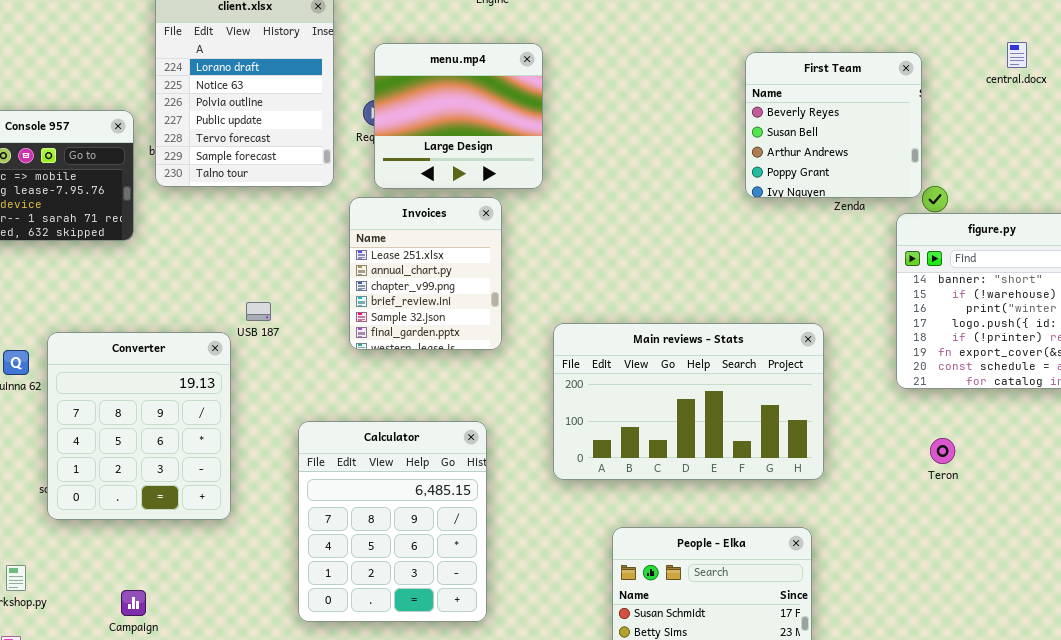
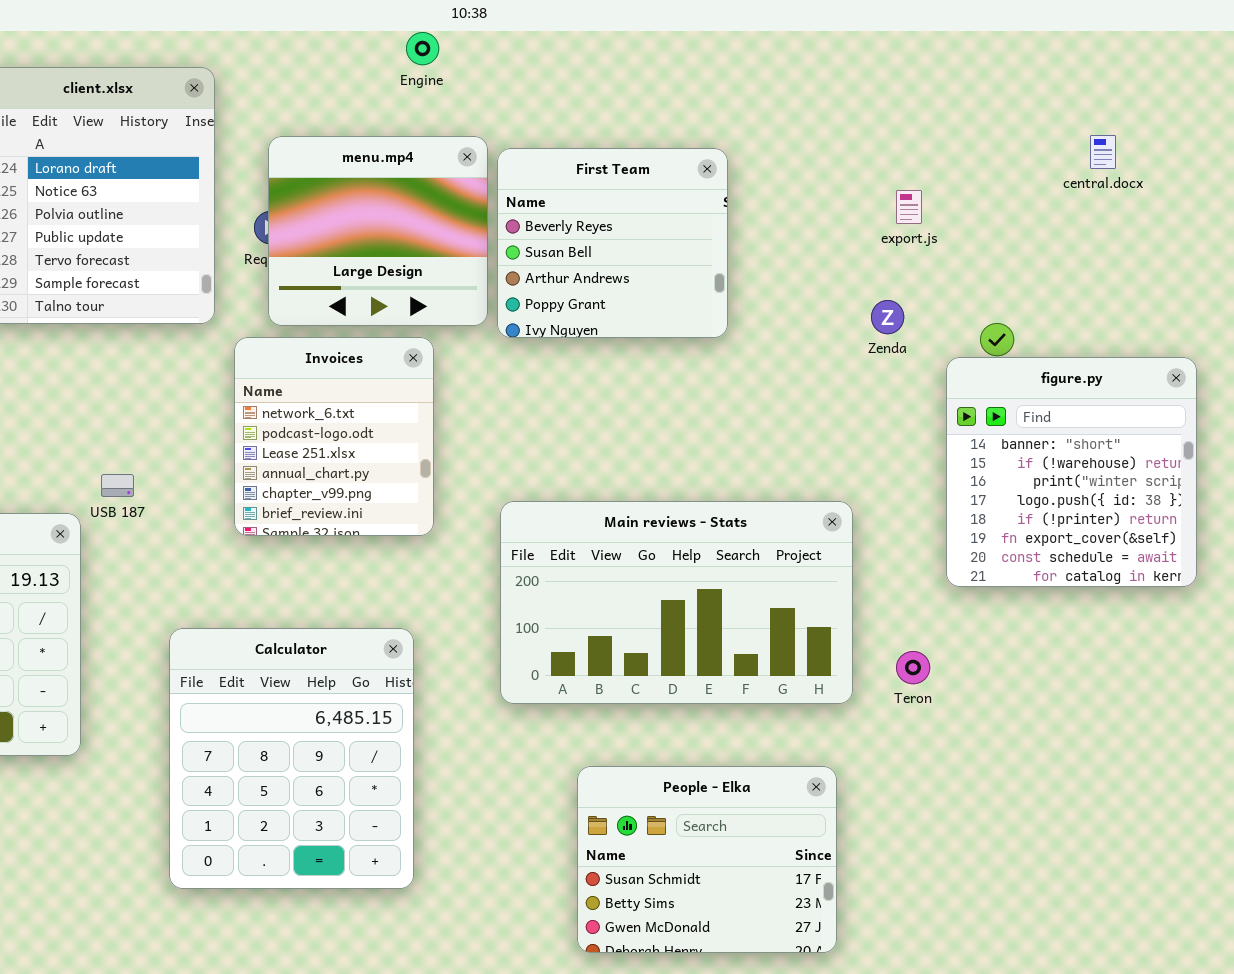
First Team: [745,52,922,198] -> [497,148,728,338], moved
Invoices: [349,197,502,350] -> [234,337,434,536], scrolled up 2 rows
Teron: [930,438,955,464] -> [896,651,930,684], moved

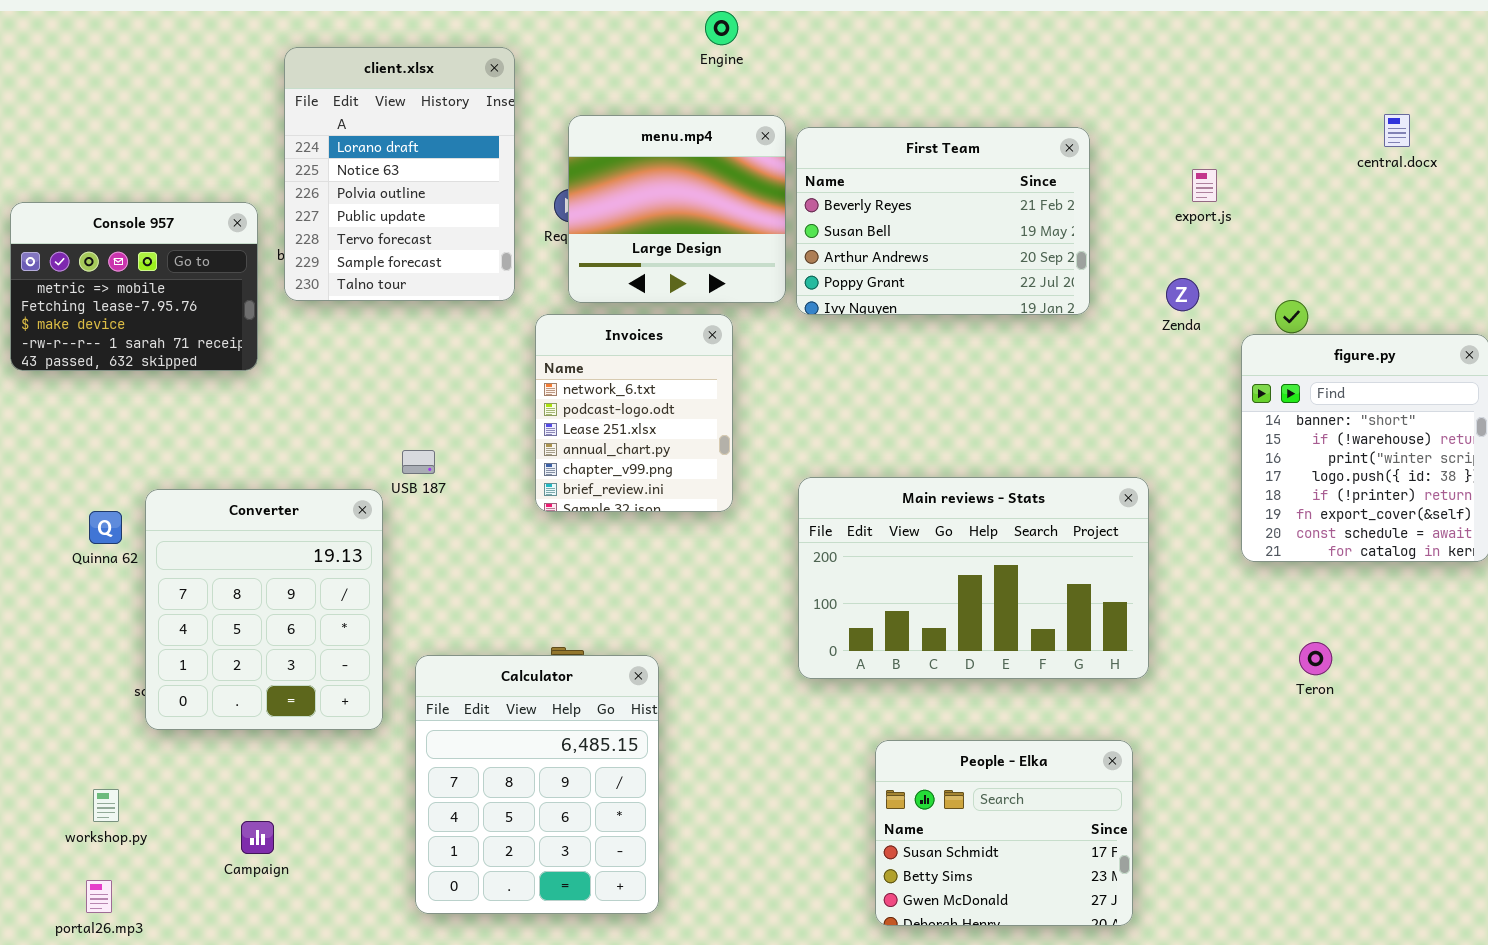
First Team: [497,148,728,338] -> [796,127,1090,315], resized
Calculator: [169,628,414,889] -> [415,655,659,914], moved
Teron: [896,651,930,684] -> [1299,642,1332,675], moved

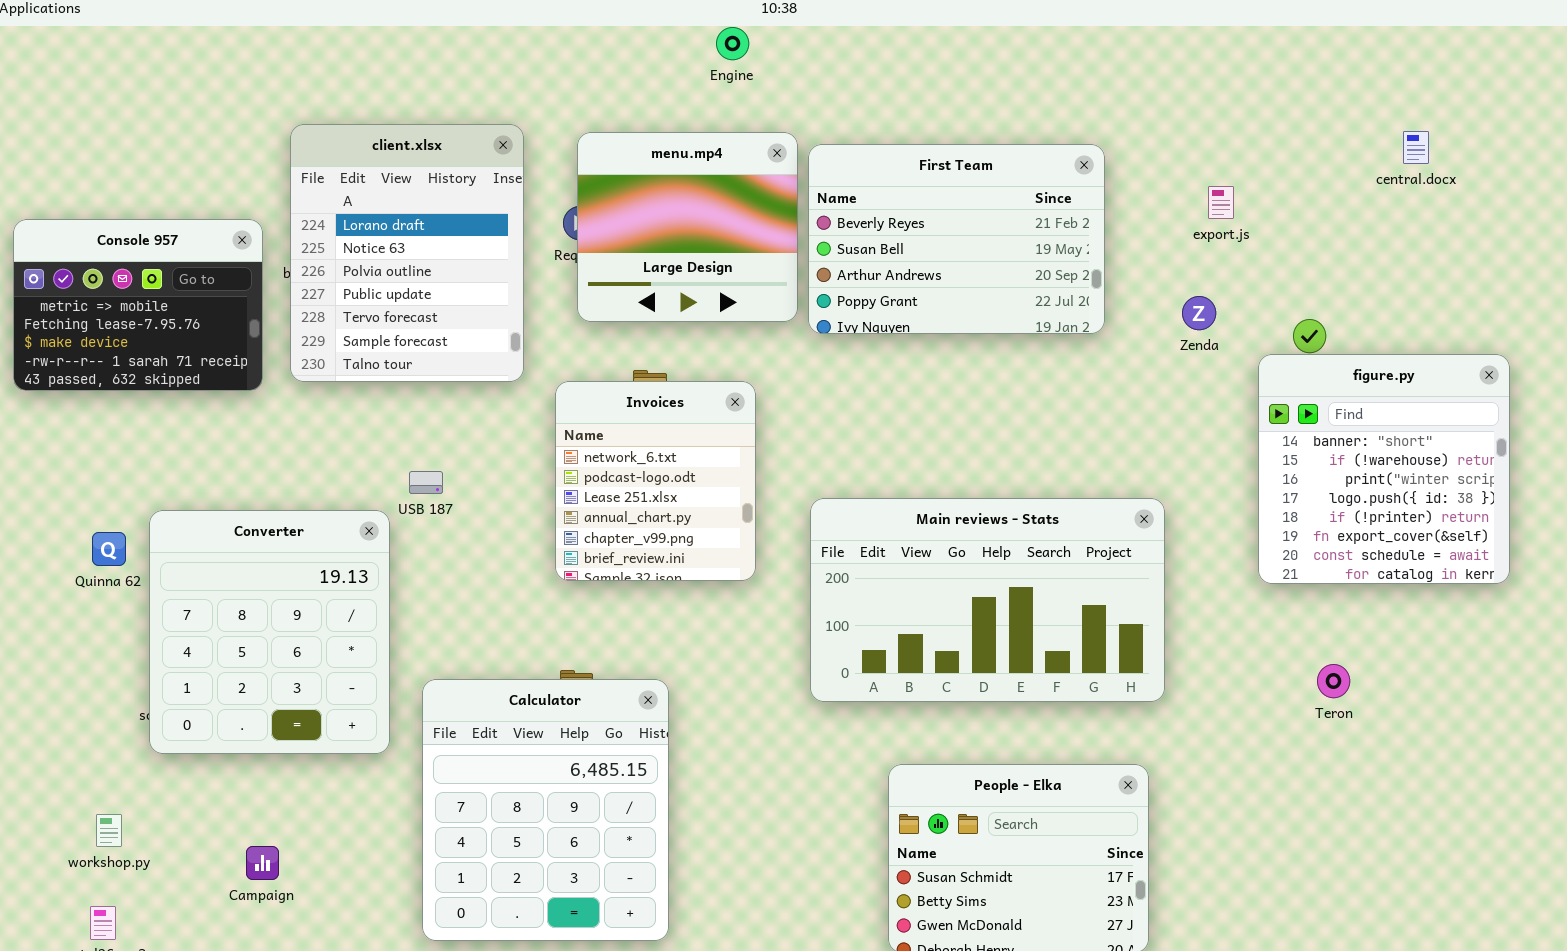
client.xlsx: [284,47,515,301] -> [290,124,524,382], moved
Invoices: [535,314,733,512] -> [555,381,756,581], moved

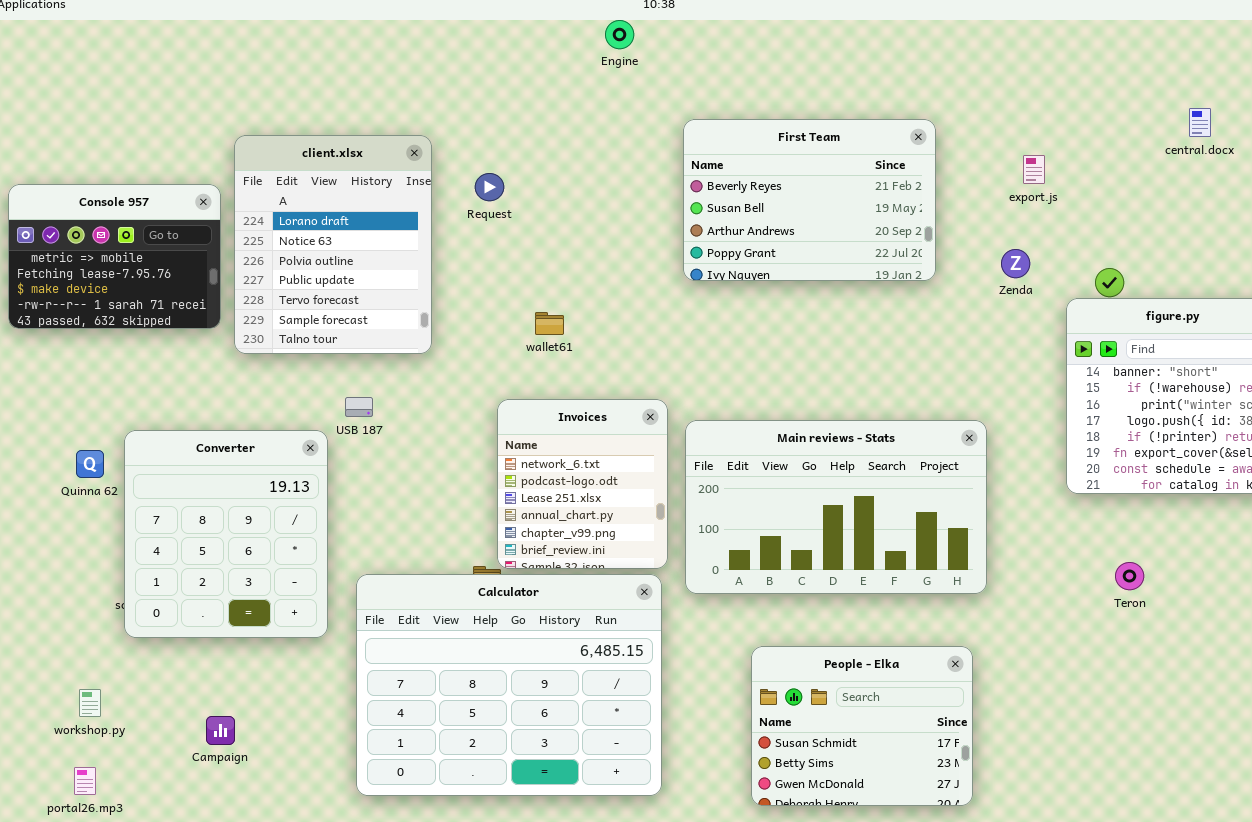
client.xlsx: [290,124,524,382] -> [234,135,432,354], moved
menu.mp4: [577,132,798,322] -> none, closed
Invoices: [555,381,756,581] -> [497,399,668,569], moved
Calculator: [422,679,669,941] -> [356,574,662,796], resized

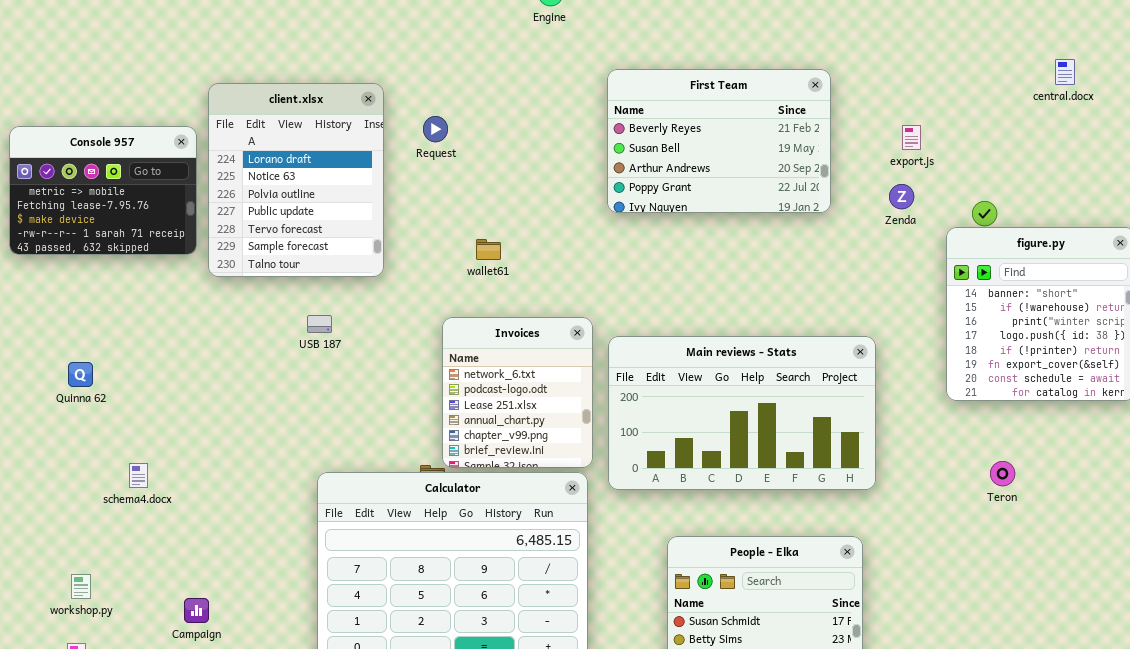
export.js: [1023,155,1045,184] -> [902,125,921,150], moved
Converter: [124,430,328,638] -> none, closed

